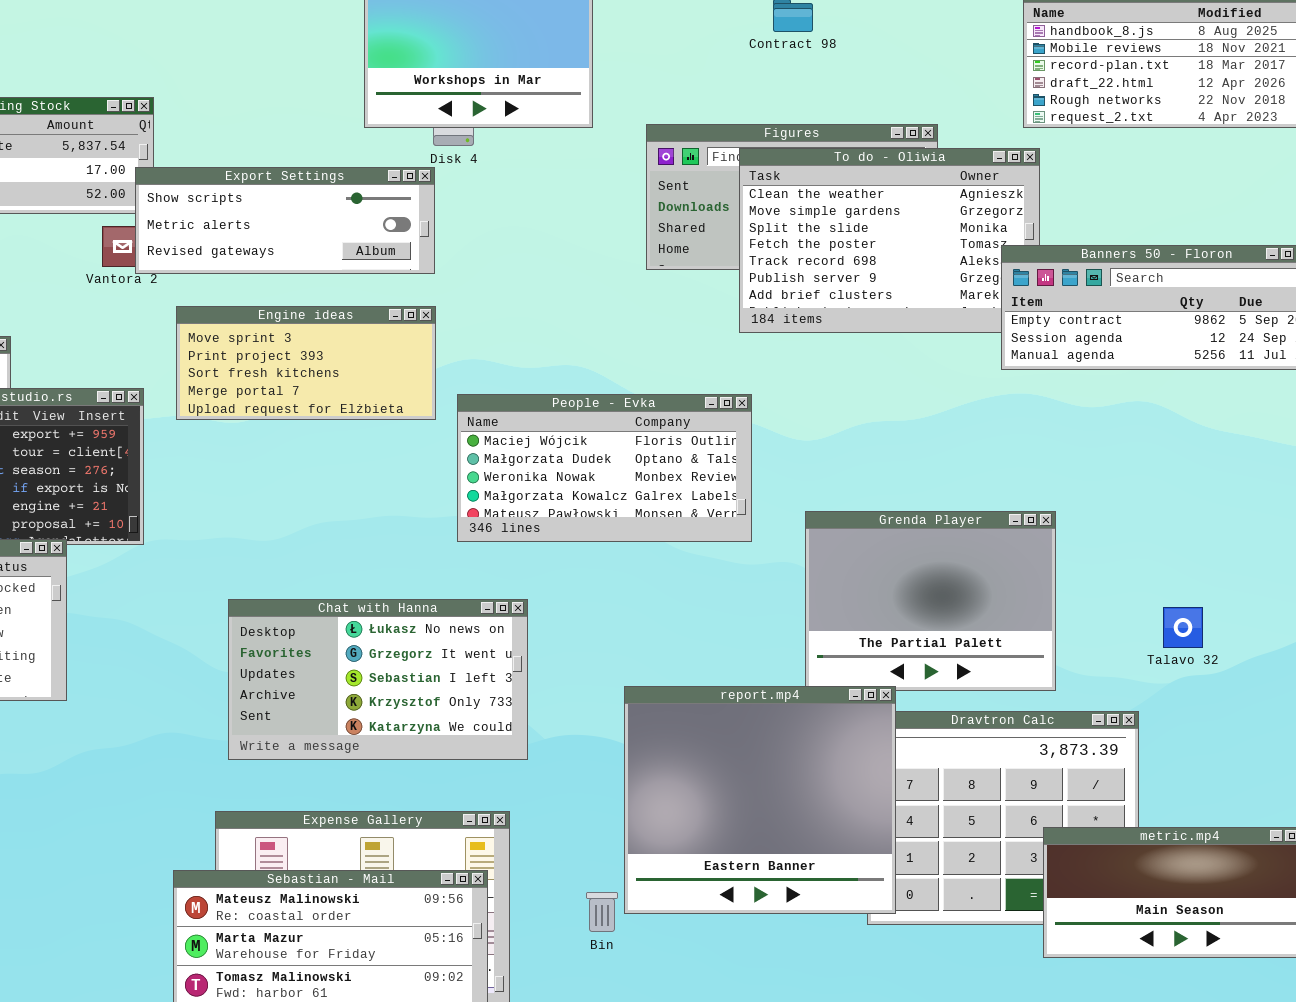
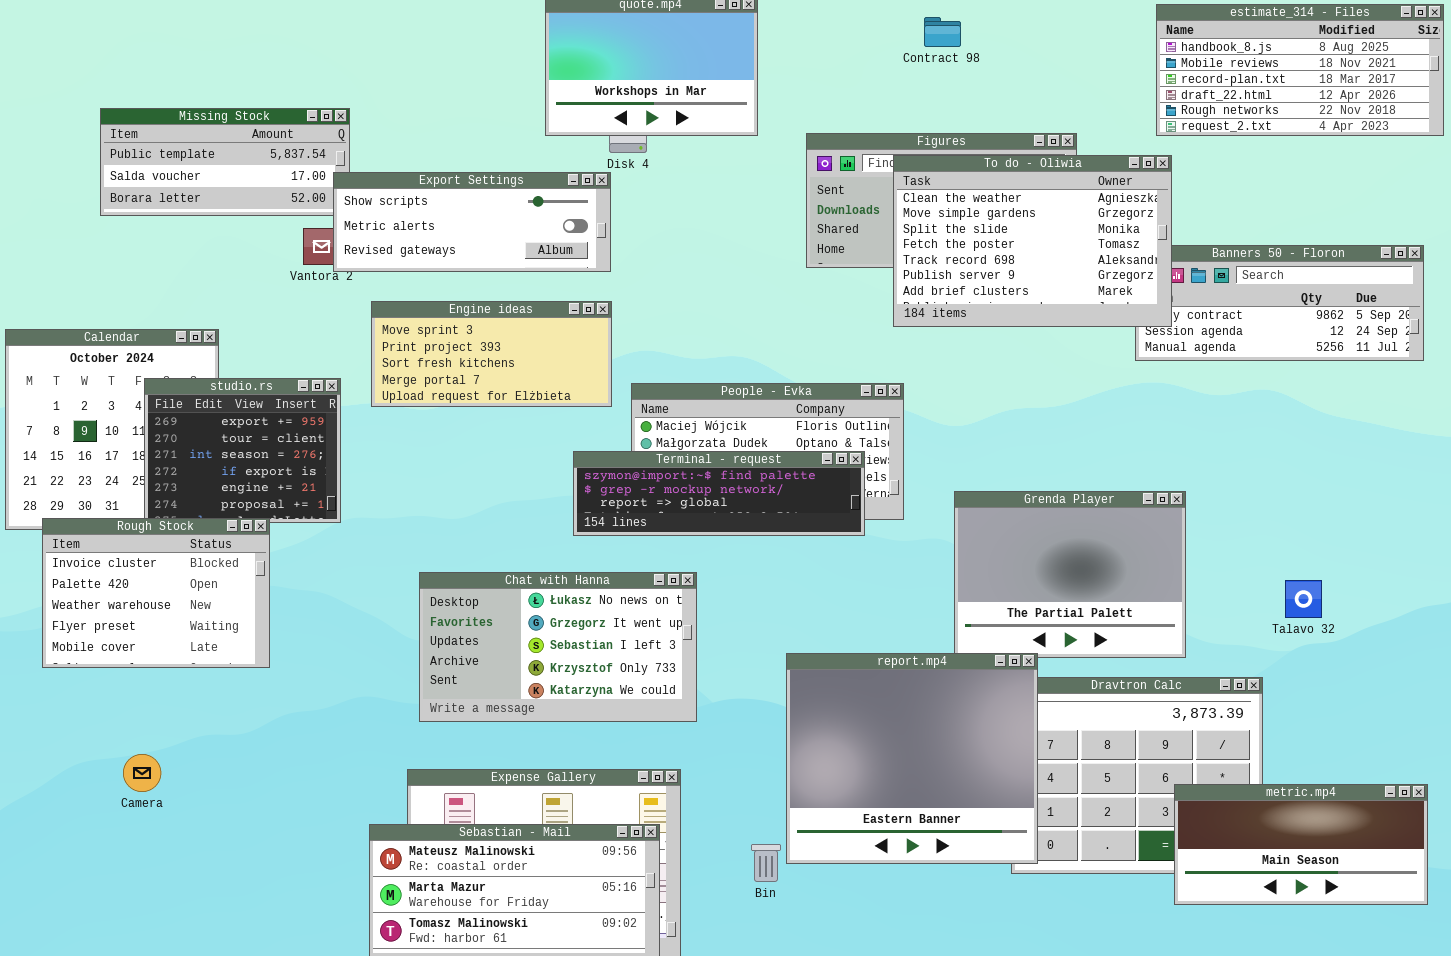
To do - Oliwia: [739,148,1040,333] -> [893,155,1172,327], raised
Terminal - request: none -> [573,451,865,536], opened

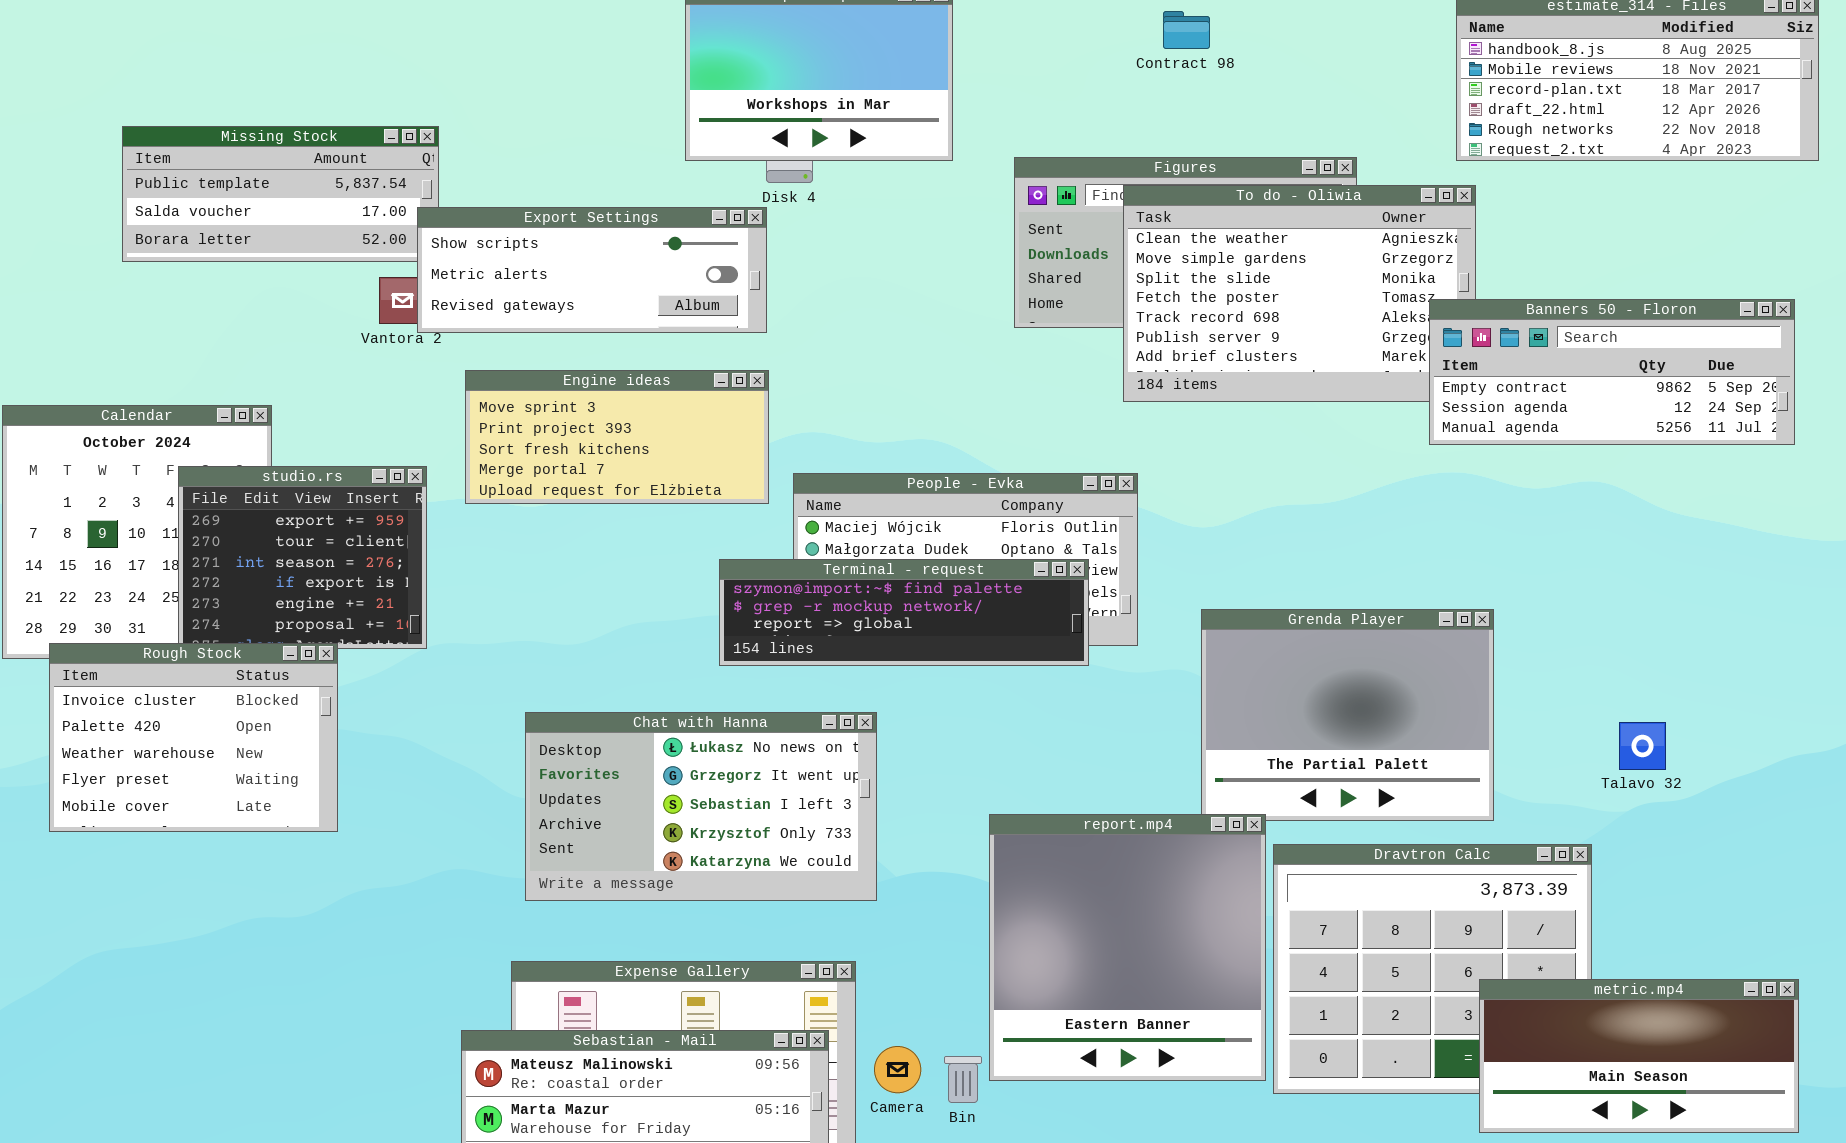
Banners 50 - Floron: [1135,245,1424,361] -> [1429,299,1795,445], raised
report.mp4: [786,653,1038,864] -> [989,814,1266,1081], resized
Camera: [123,754,161,792] -> [874,1046,921,1093], moved

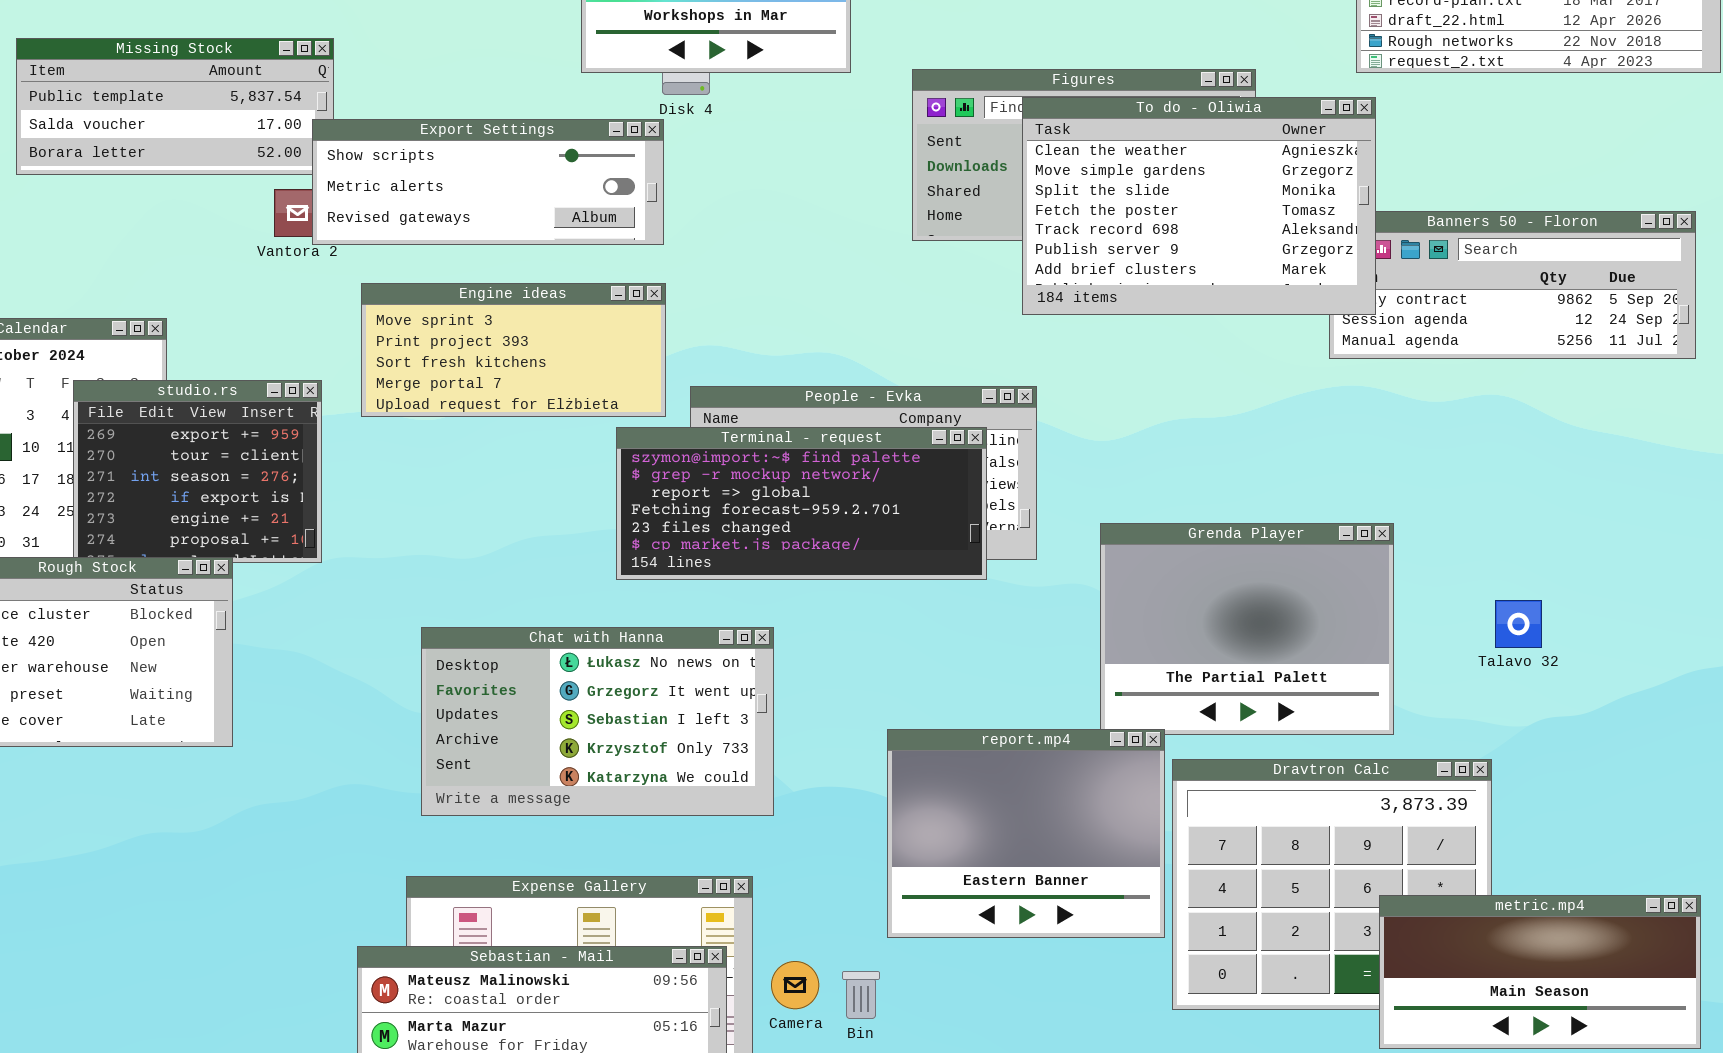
To do - Oliwia: [1123,185,1476,402] -> [1022,97,1376,315], raised
Terminal - request: [719,559,1089,666] -> [616,427,987,580], resized
Talavo 32: [1619,722,1666,770] -> [1495,600,1542,648], moved
report.mp4: [989,814,1266,1081] -> [887,729,1165,938], resized

